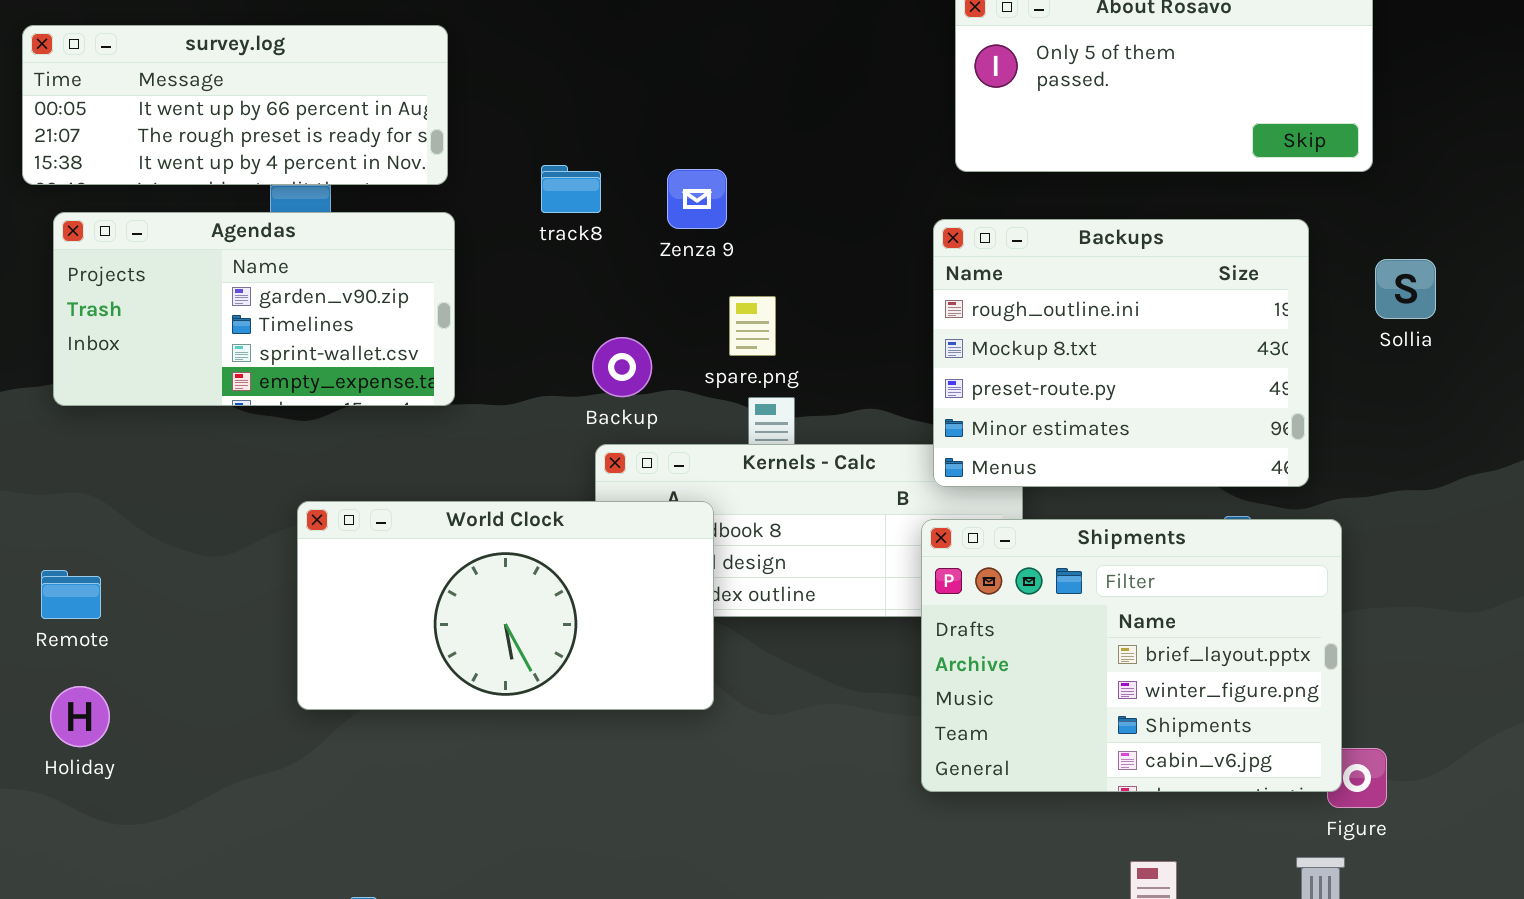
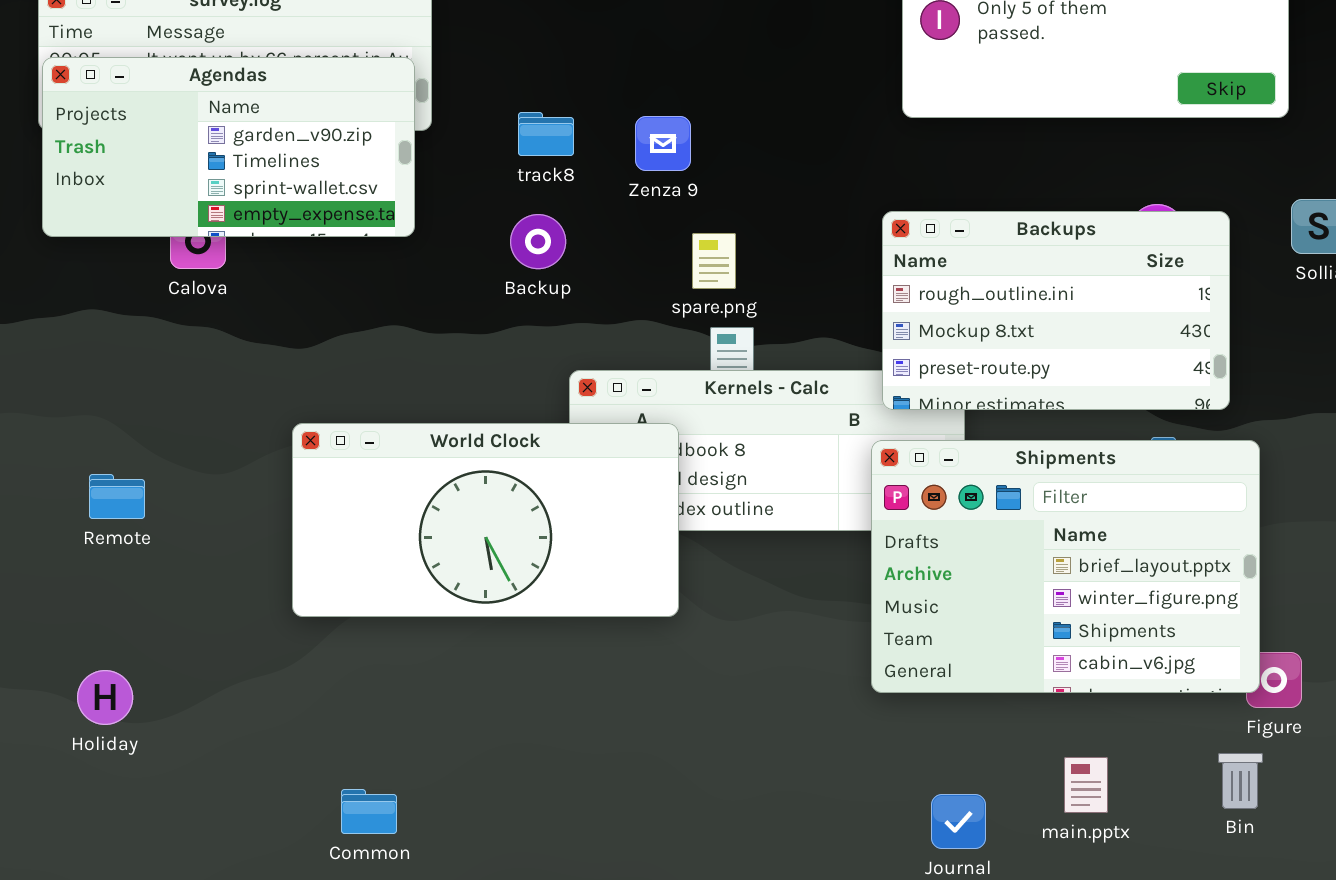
Agendas: [53,212,455,406] -> [42,57,415,237], moved
Backups: [933,219,1309,487] -> [882,211,1230,410], resized
Backup: [592,337,652,397] -> [510,214,566,269], moved
Remote: [41,570,101,619] -> [89,474,145,519], moved
Holiday: [50,686,110,747] -> [77,670,133,725], moved

